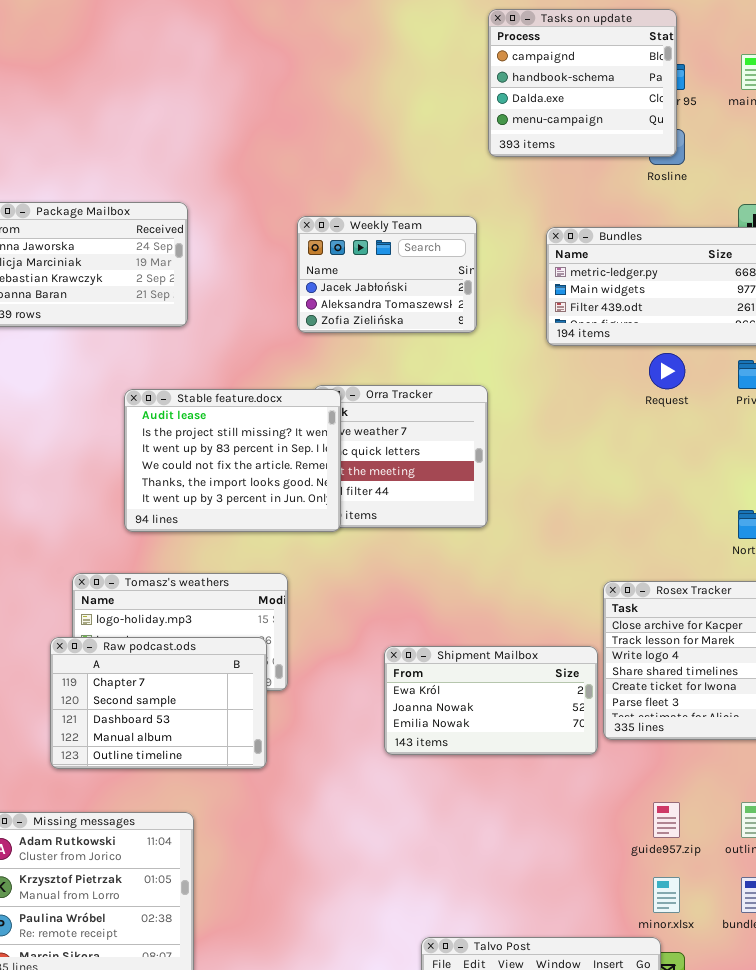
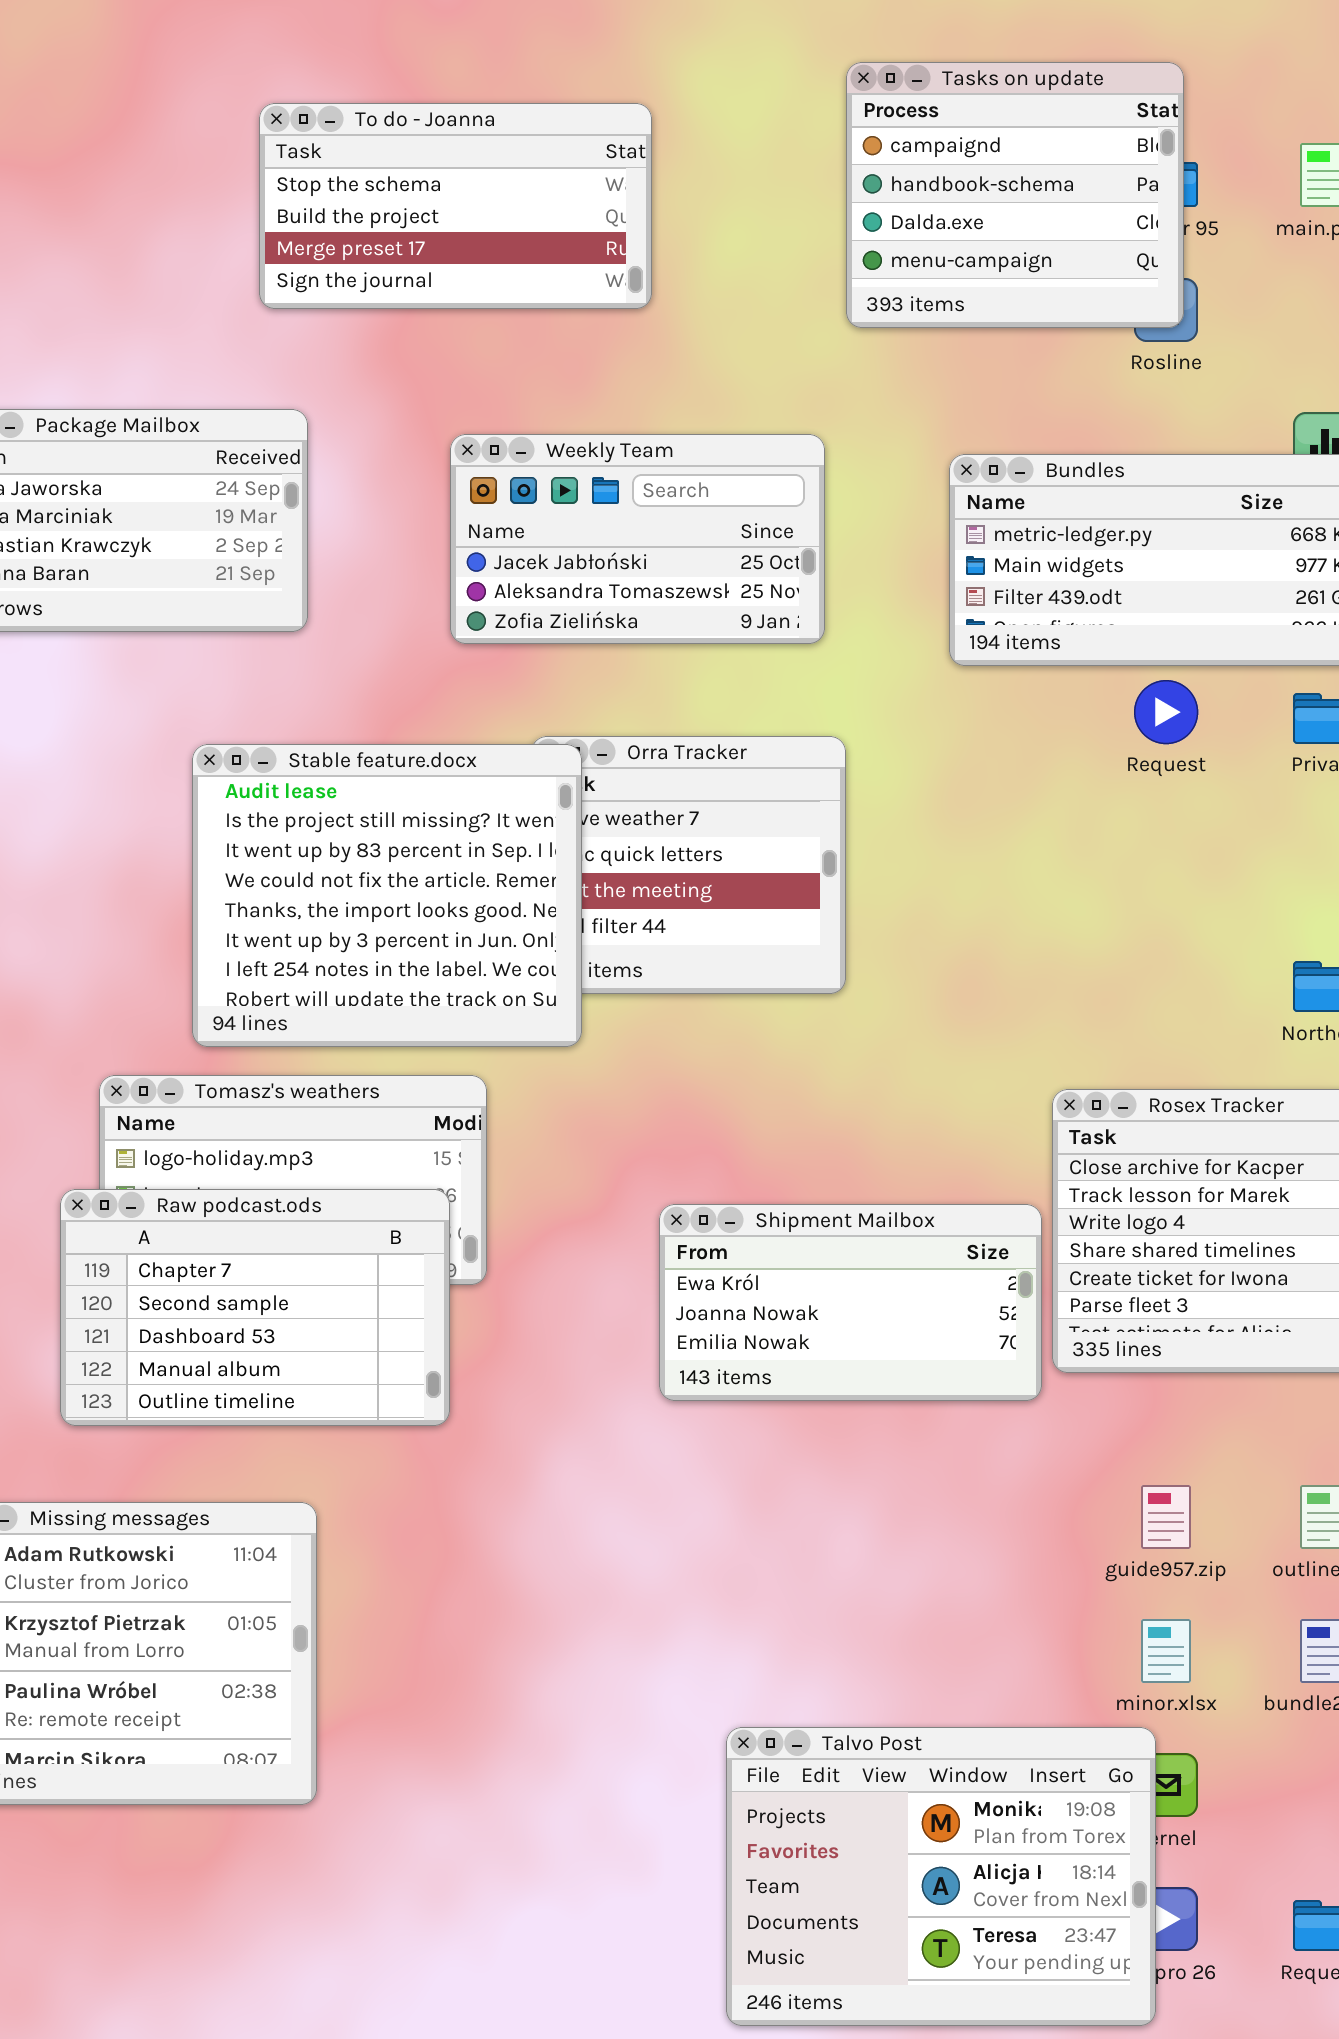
To do - Joanna: none -> [259,103,652,309], opened
Weekly Team: [297,216,477,333] -> [450,434,825,644], resized
Stable feature.docx: [124,389,341,532] -> [192,744,582,1047], resized

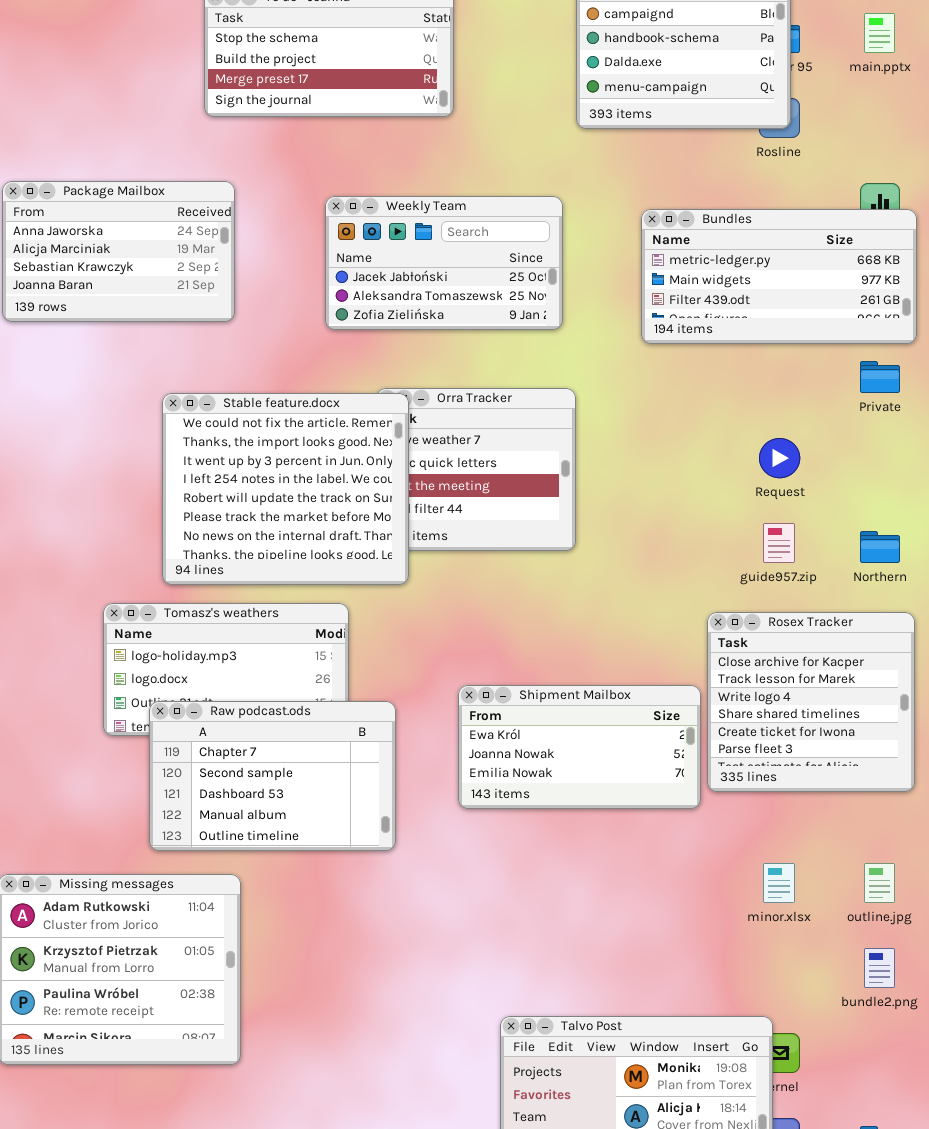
Request: [1134,680,1198,744] -> [759,438,800,478], moved
Stable feature.docx: [192,744,582,1047] -> [162,393,409,585], scrolled down 3 rows
Raw podcast.ods: [60,1189,450,1426] -> [149,701,396,851], moved
guide957.zip: [1141,1485,1191,1549] -> [763,523,795,563], moved
minor.xlsx: [1141,1619,1191,1683] -> [763,863,795,903], moved

